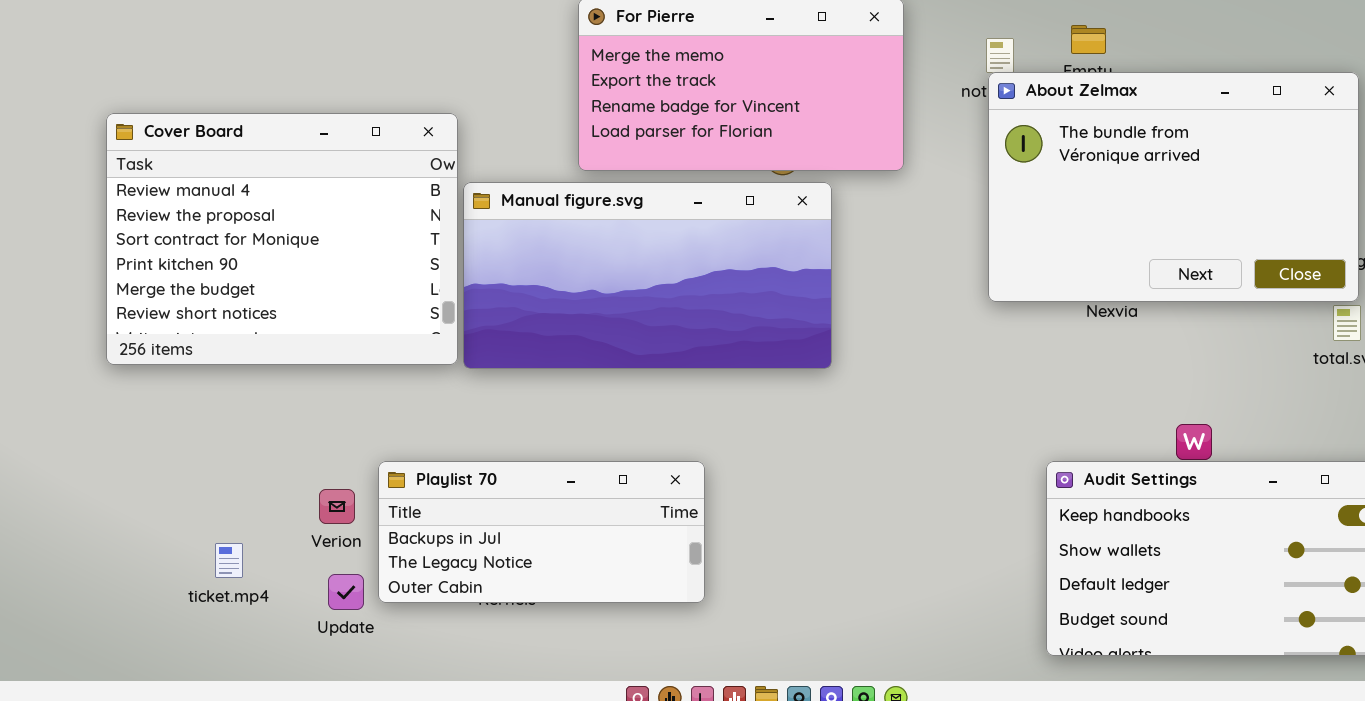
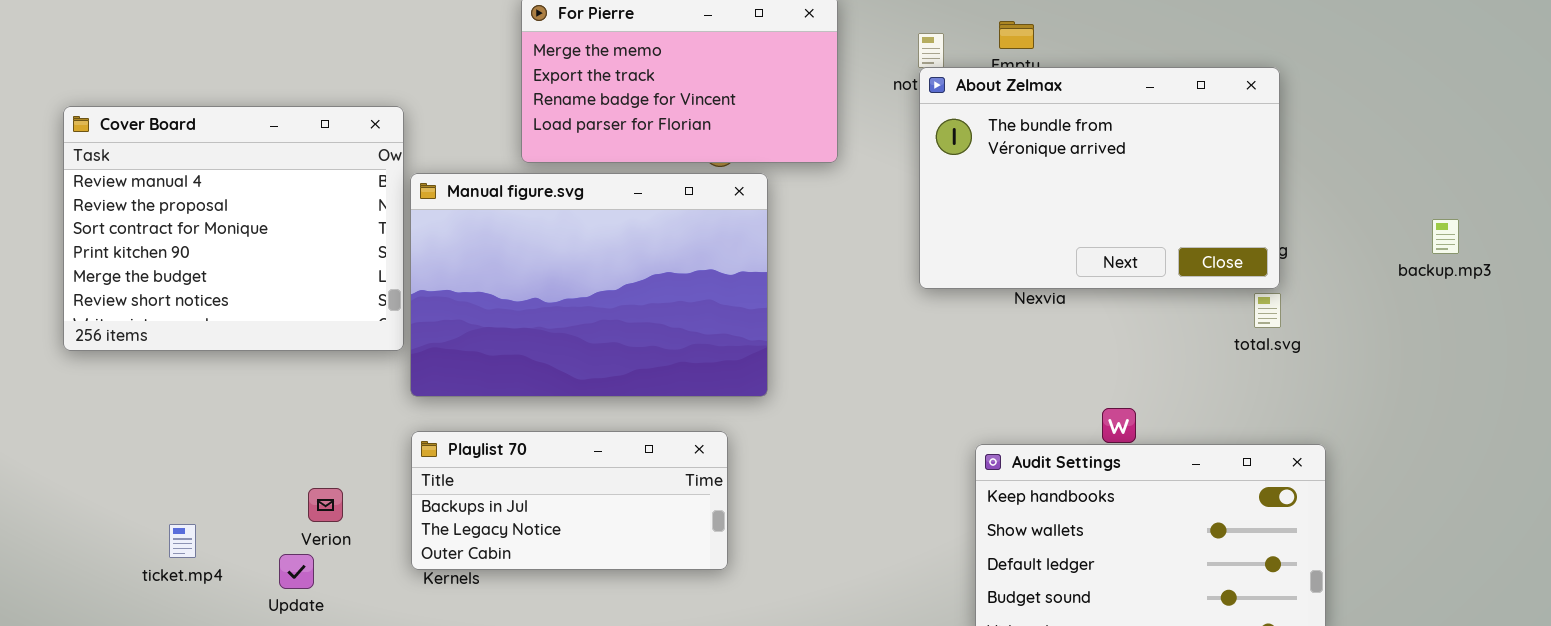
Manual figure.svg: [463,182,832,369] -> [410,173,768,397], resized
Playlist 70: [378,461,705,603] -> [411,431,728,570], moved
Verion: [319,489,355,524] -> [308,488,343,522], moved

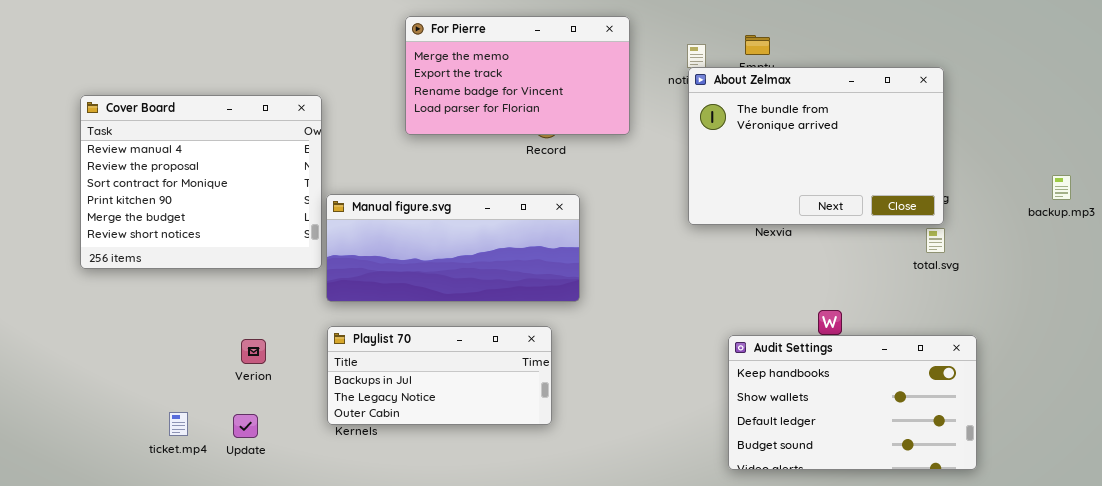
Manual figure.svg: [410,173,768,397] -> [326,194,580,302], resized
Verion: [308,488,343,522] -> [241,339,266,364], moved
ticket.mp4: [169,524,196,558] -> [169,412,188,436], moved

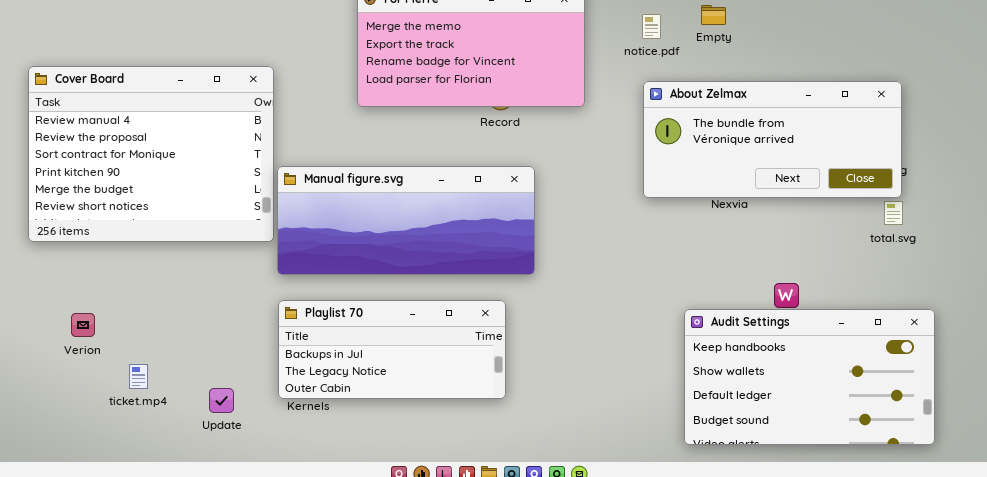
About Zelmax: [688,67,944,225] -> [643,81,902,198], resized
Verion: [241,339,266,364] -> [71,313,95,337], moved
ticket.mp4: [169,412,188,436] -> [129,364,148,389], moved
Update: [233,414,258,438] -> [209,388,234,413], moved

